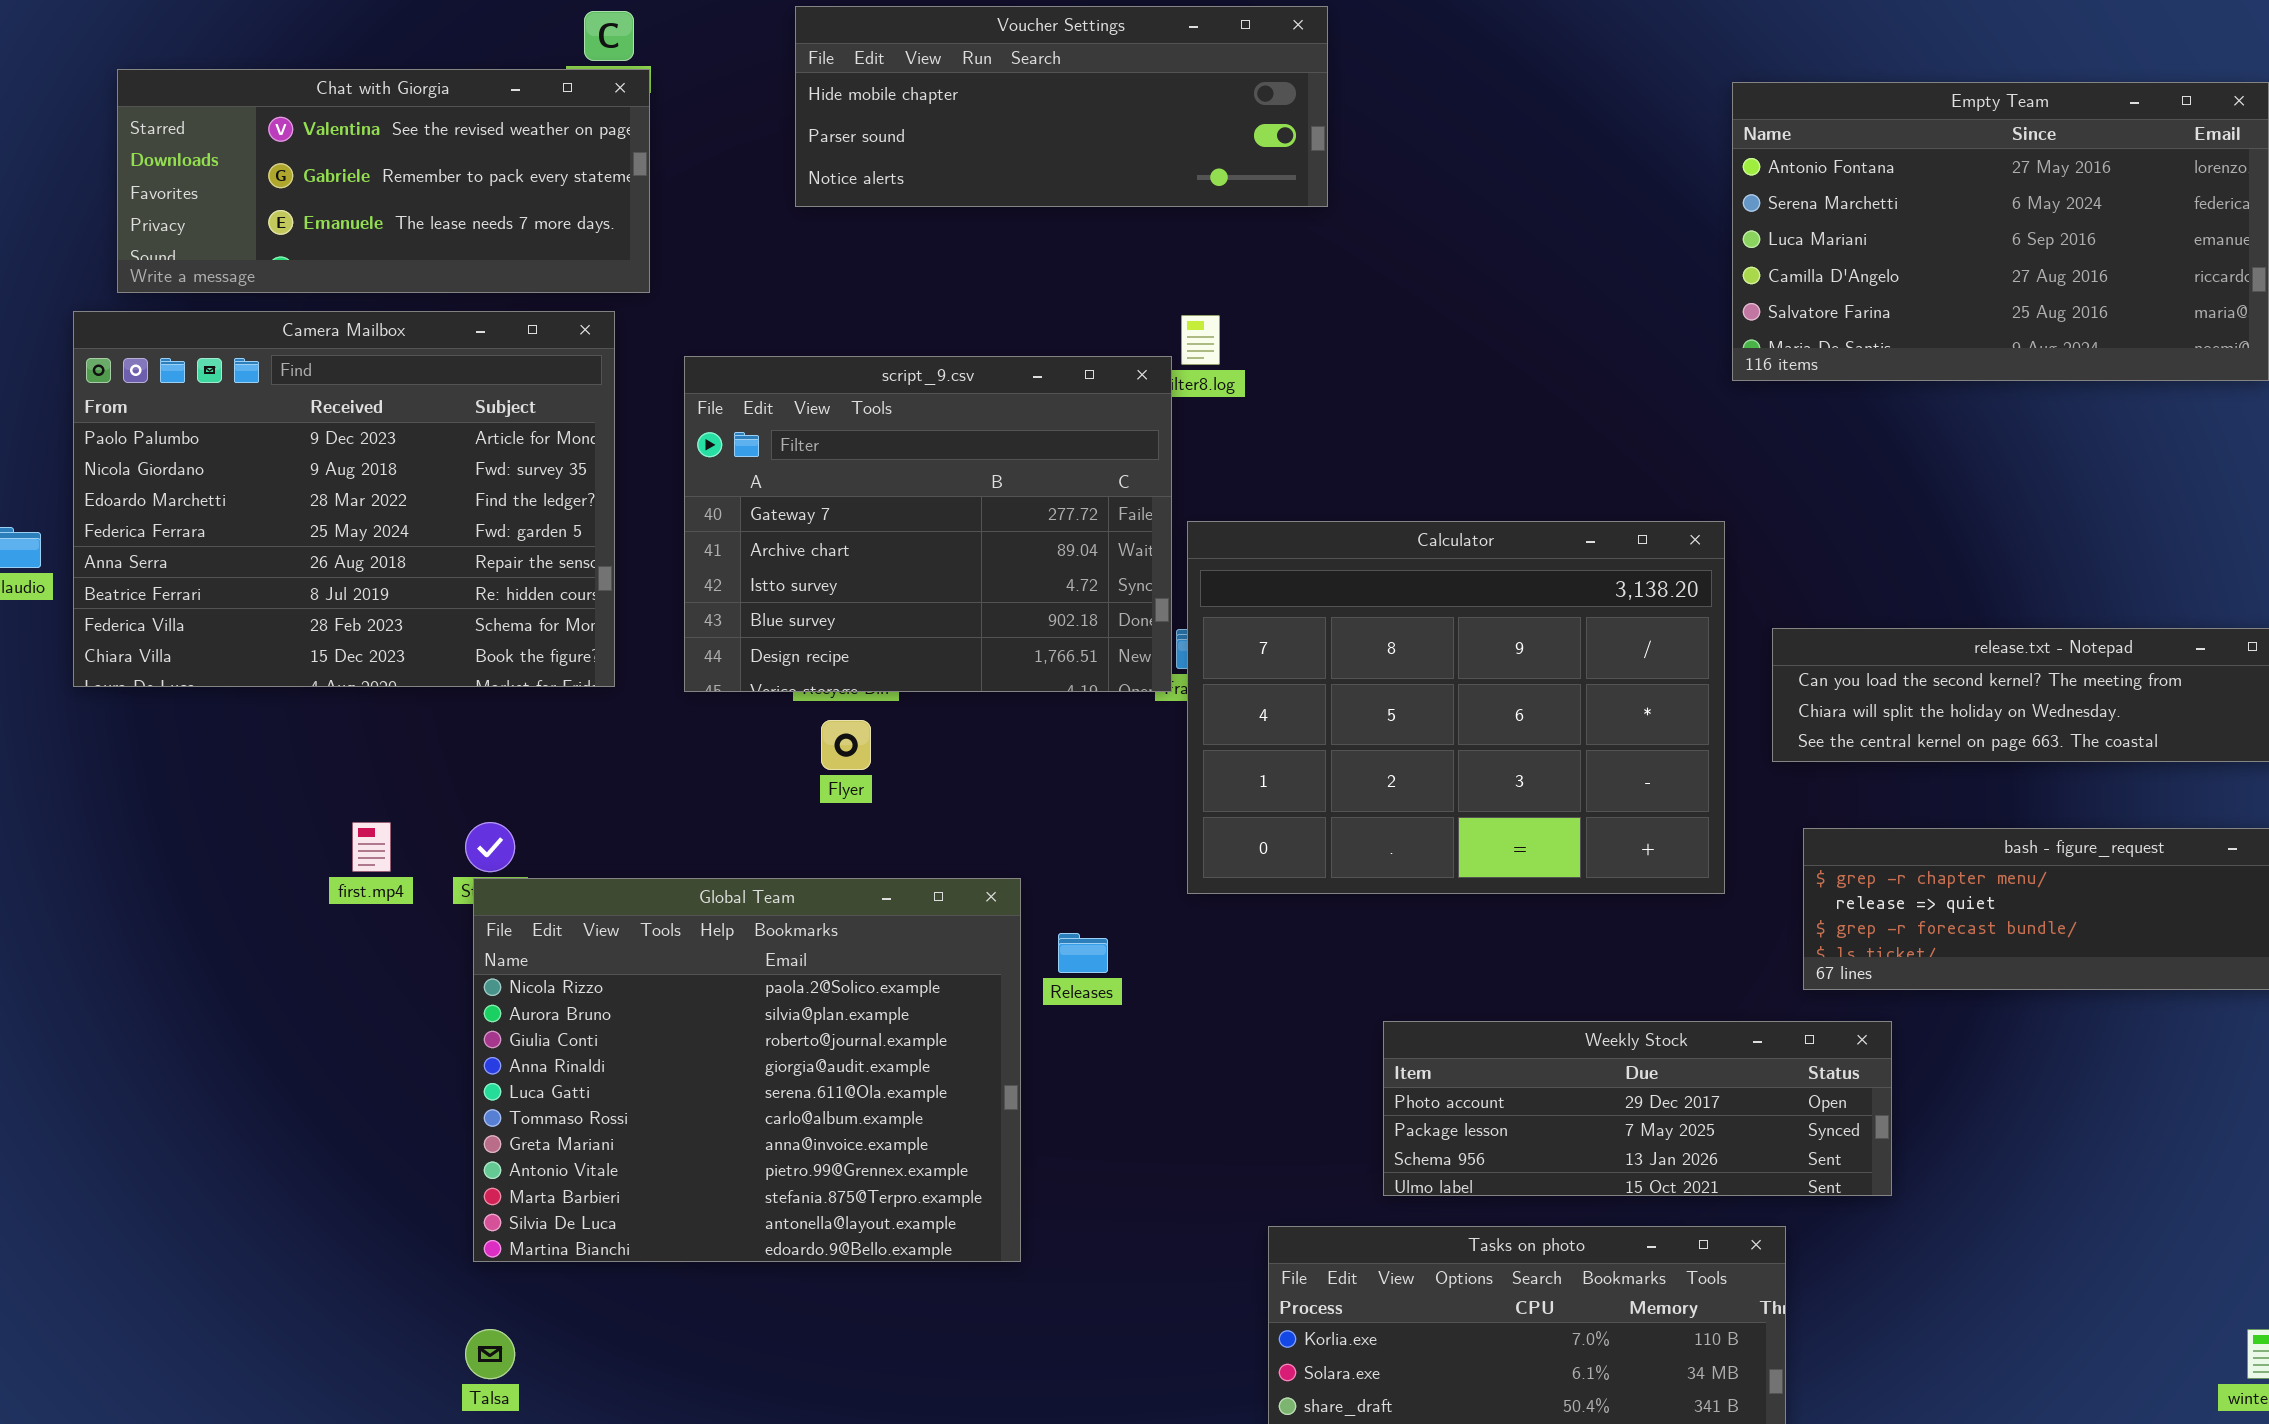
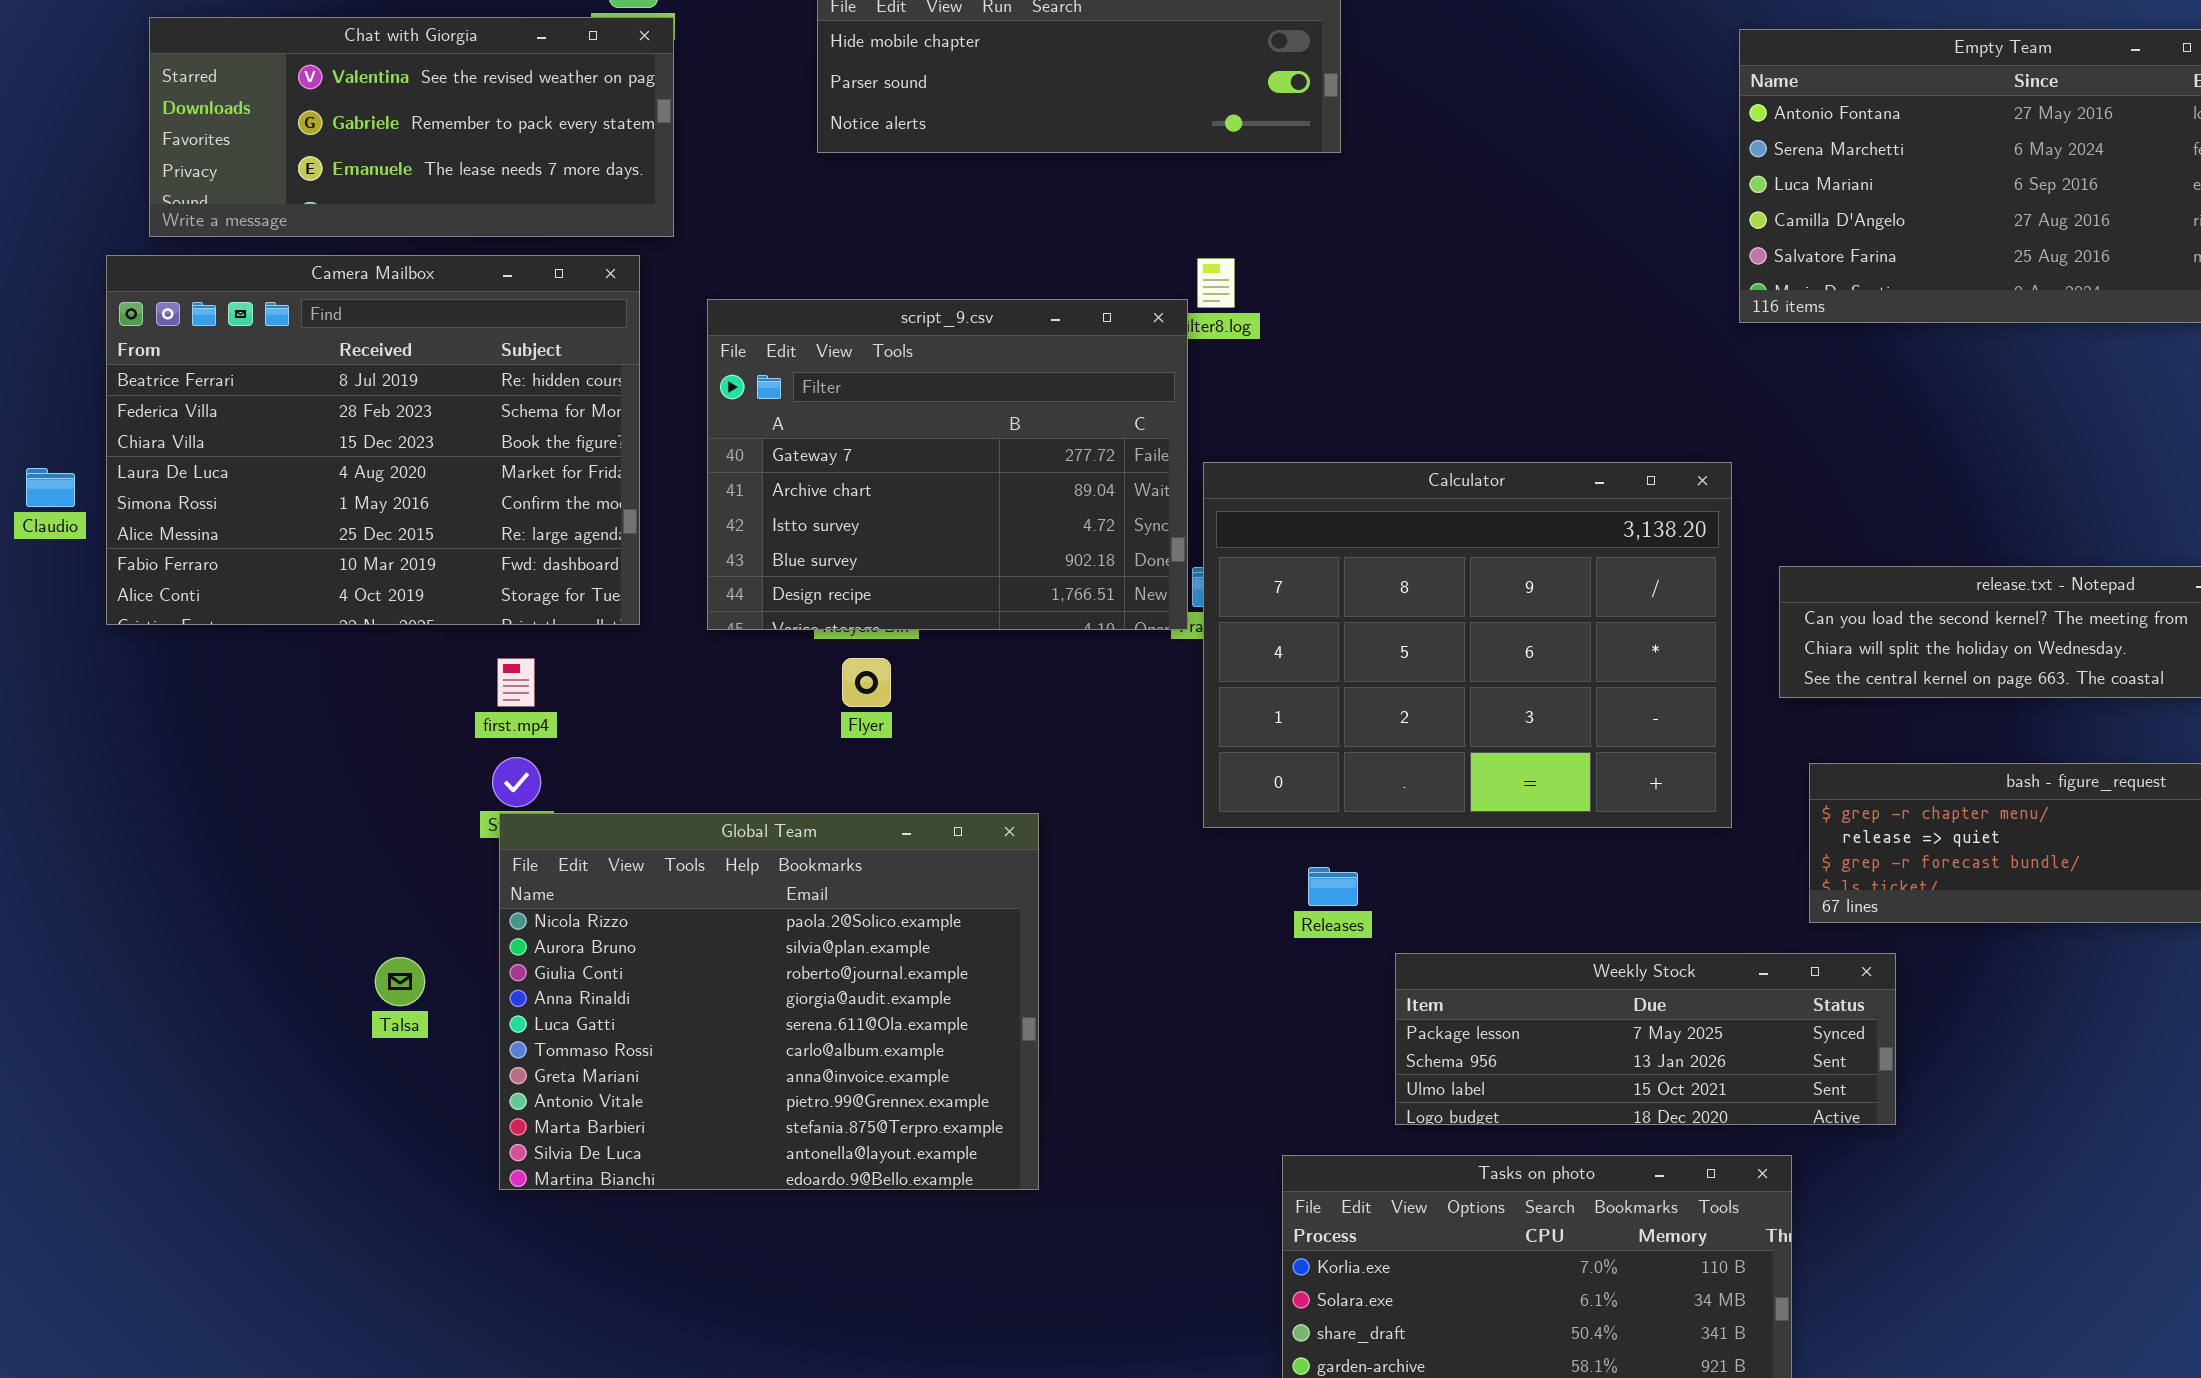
Camera Mailbox: [73,311,615,687] -> [106,255,640,625], scrolled down 5 rows
first.mp4: [352,822,391,872] -> [497,658,535,707], moved
Releases: [1058,933,1108,973] -> [1308,867,1358,906], moved
Weekly Stock: [1383,1021,1892,1196] -> [1395,953,1896,1125], scrolled down 1 row
Talsa: [465,1329,515,1379] -> [375,957,425,1006], moved

